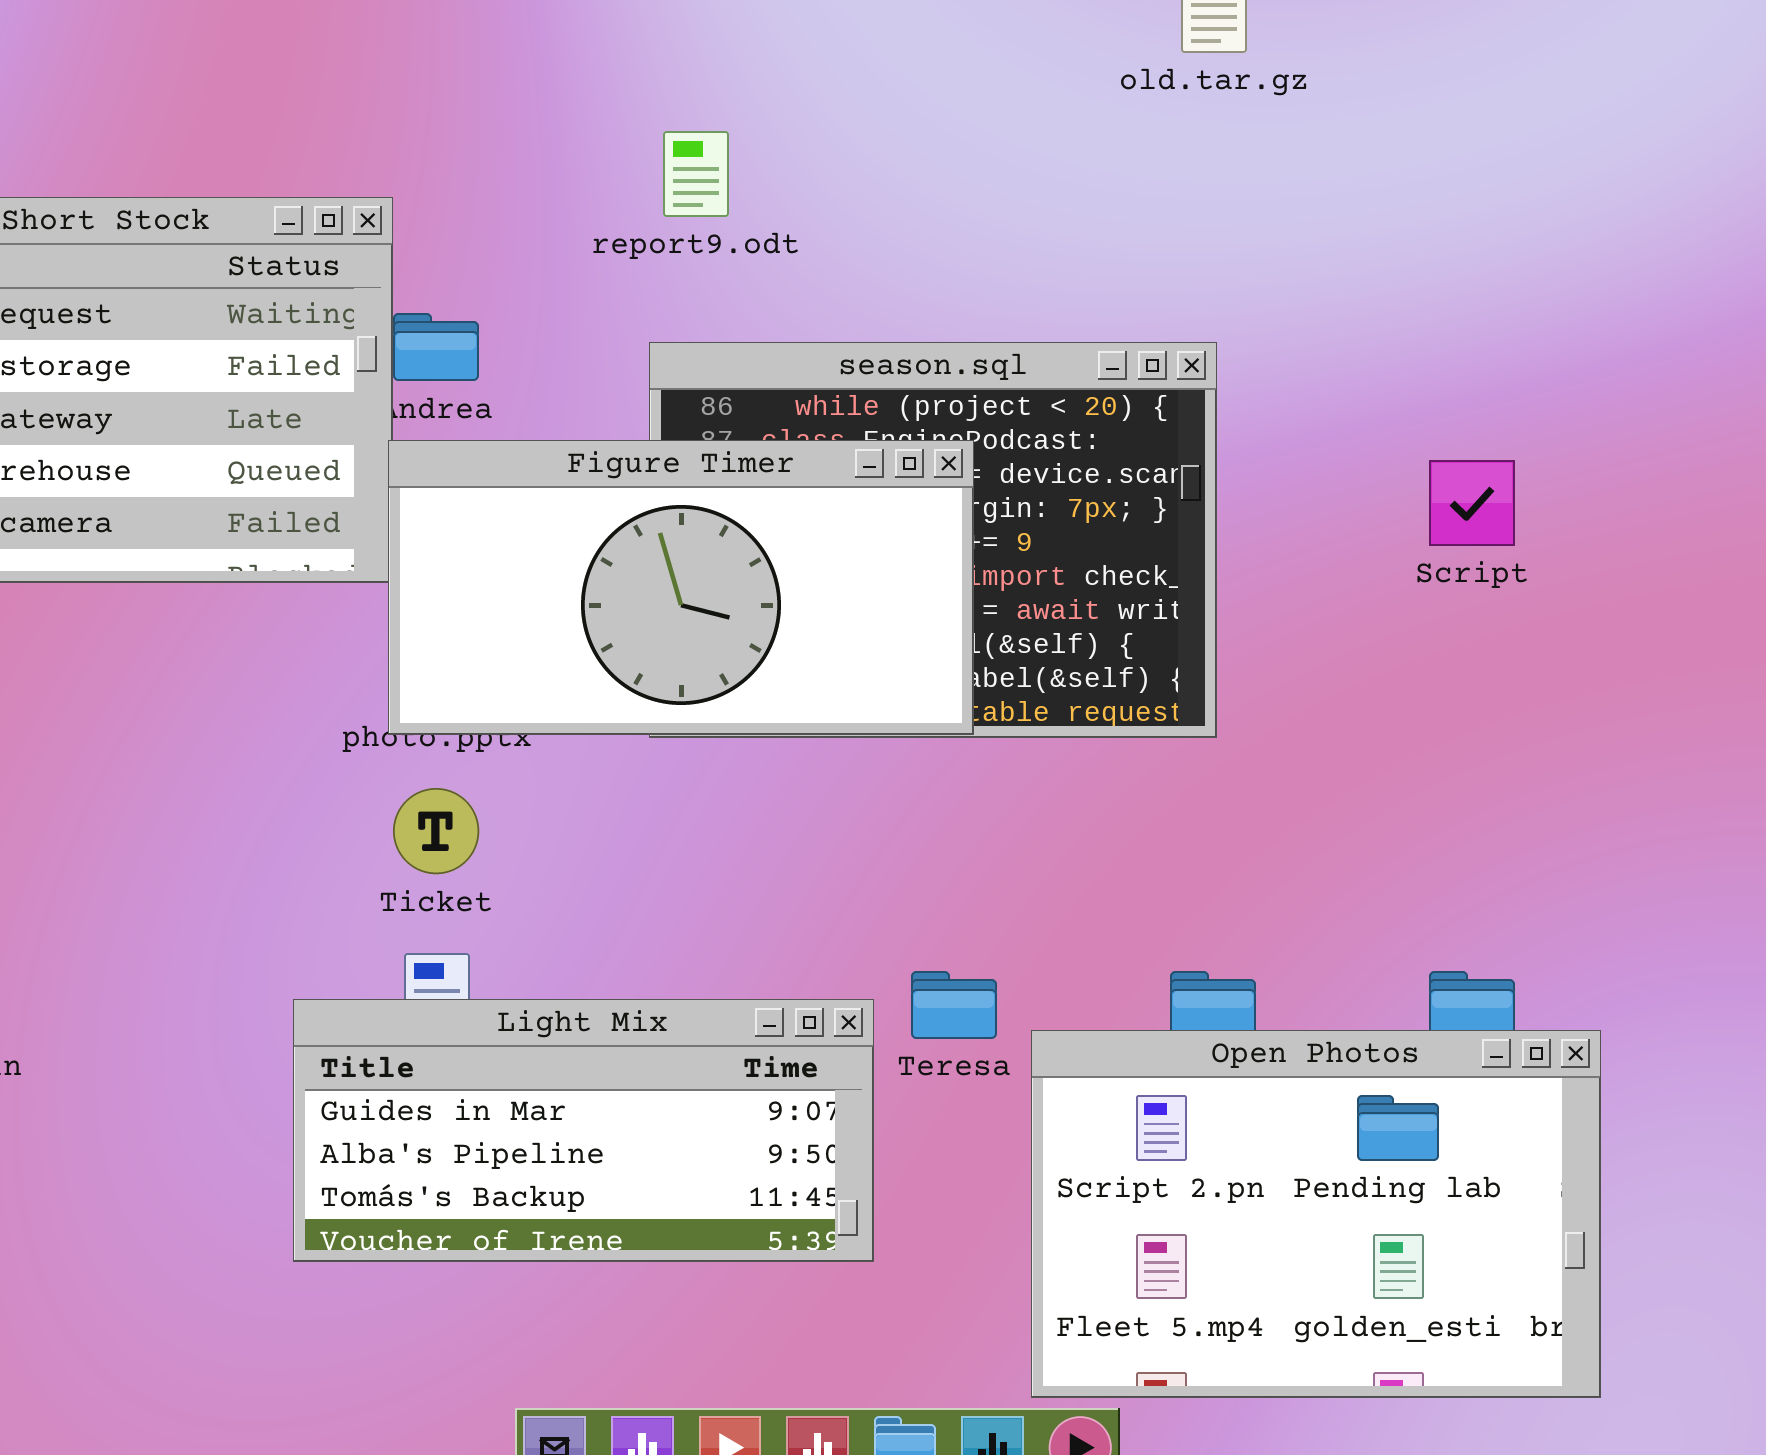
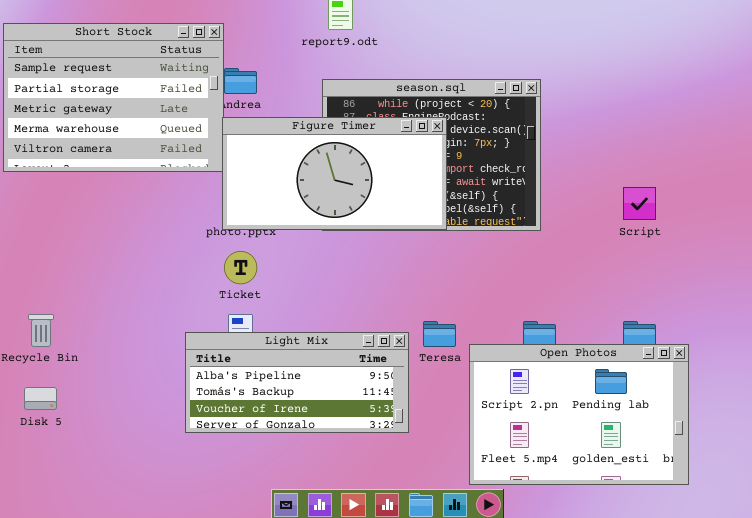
Script: [1429,460,1515,546] -> [623,187,656,220], moved
Light Mix: [293,999,874,1262] -> [185,332,409,433], scrolled down 1 row

